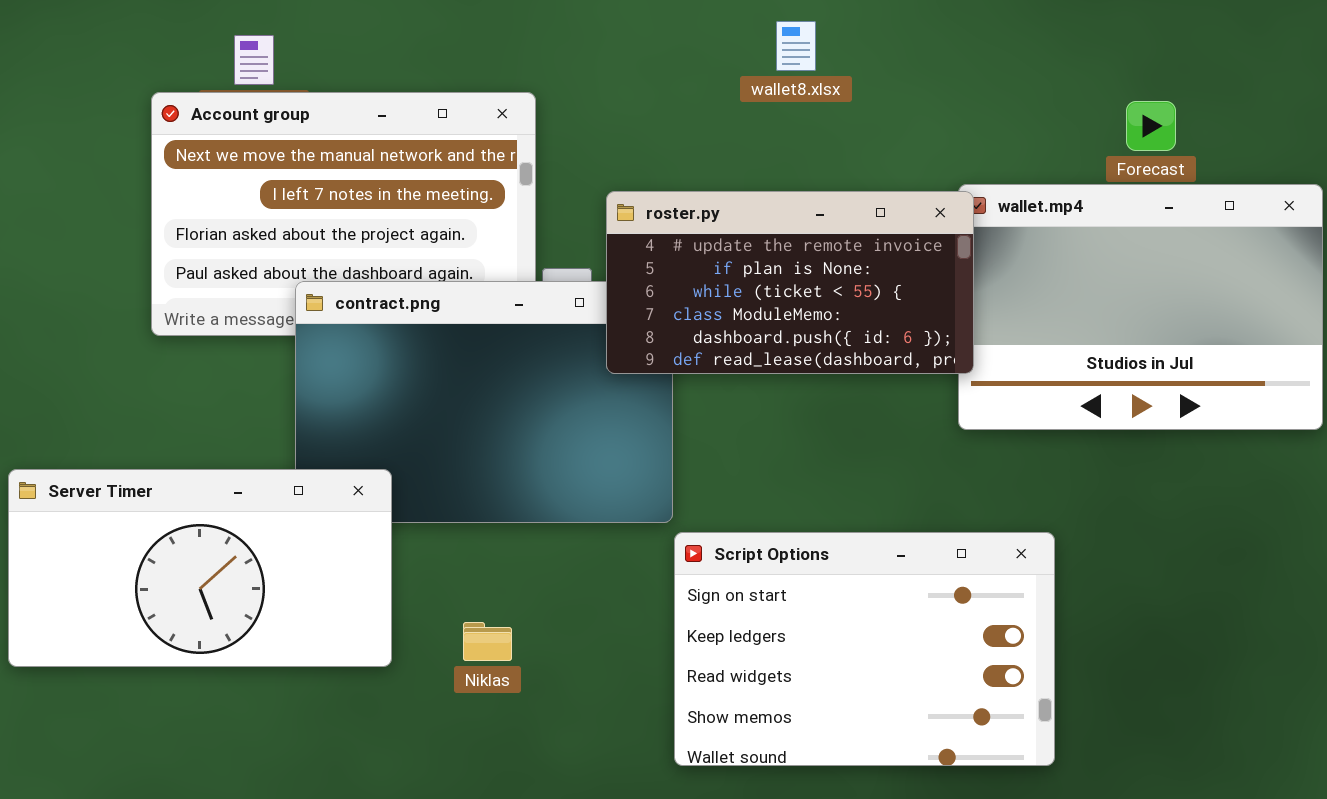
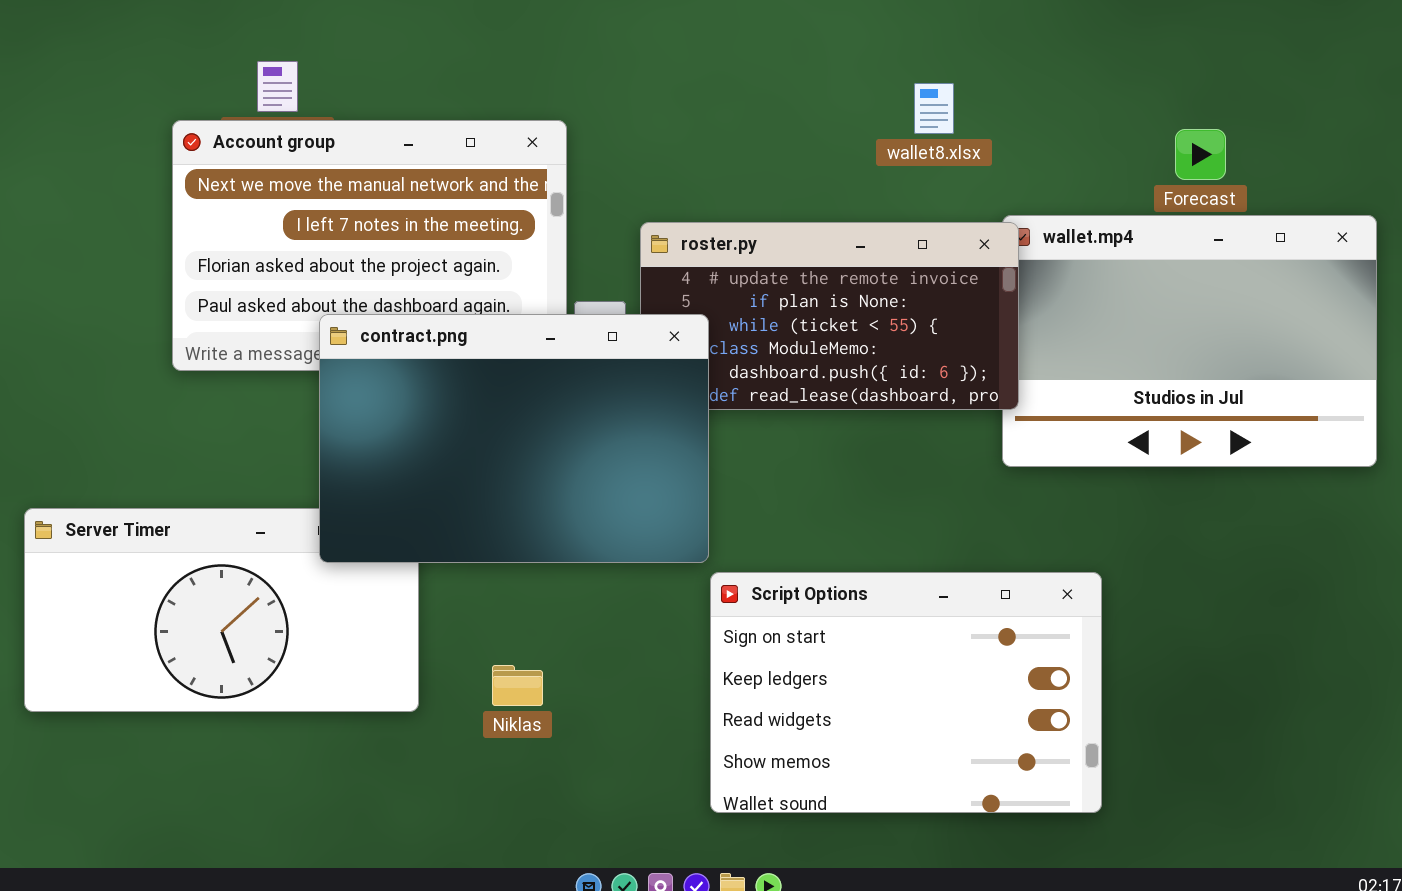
wallet8.xlsx: [776,21,816,71] -> [914,83,954,134], moved
contract.png: [295,281,673,523] -> [319,314,709,563], raised

